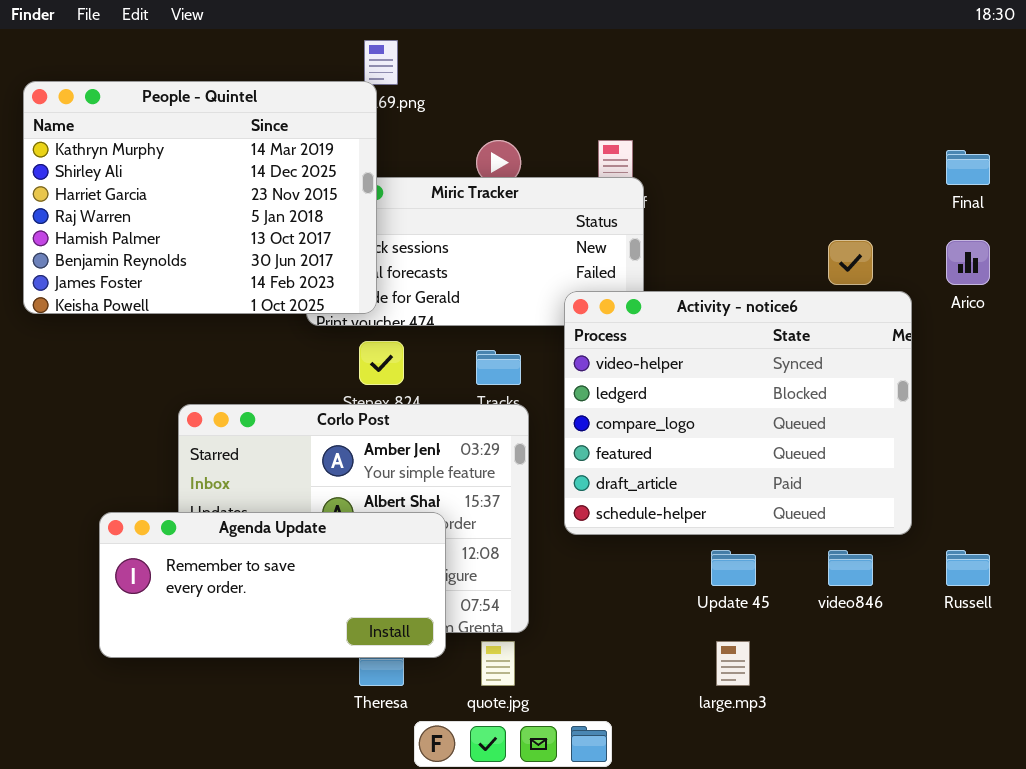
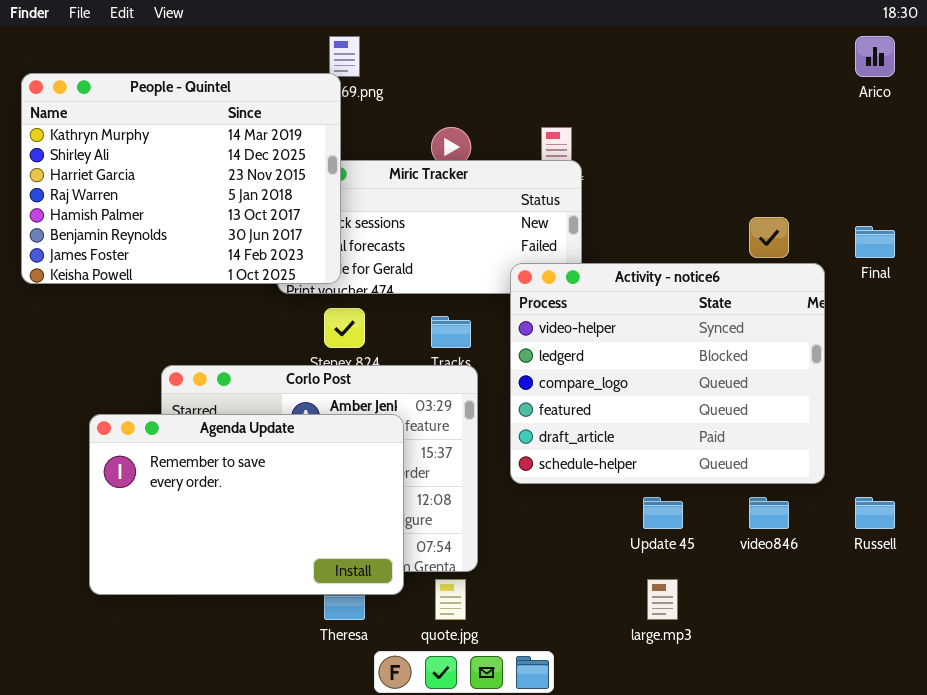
Final: [946,150,990,185] -> [855,226,895,258], moved
Arico: [946,240,990,285] -> [855,36,895,77], moved
Agenda Update: [99,512,446,658] -> [89,414,404,595], resized

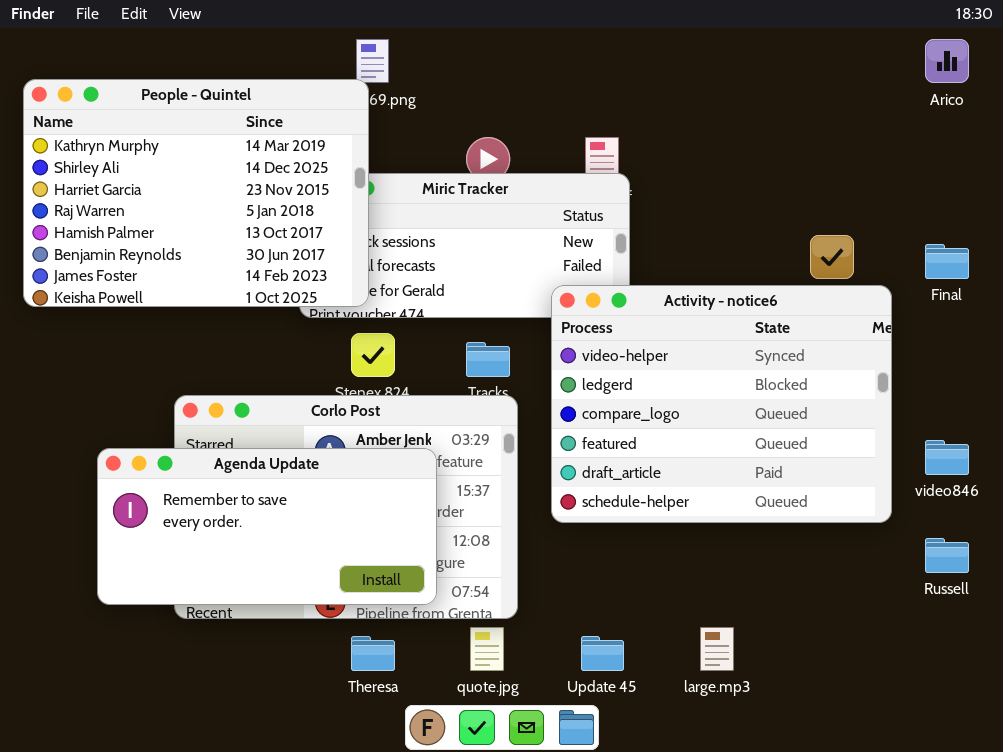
Agenda Update: [89,414,404,595] -> [97,448,437,605], resized
Update 45: [643,497,683,529] -> [581,636,624,671], moved
video846: [749,497,789,529] -> [925,440,969,475], moved

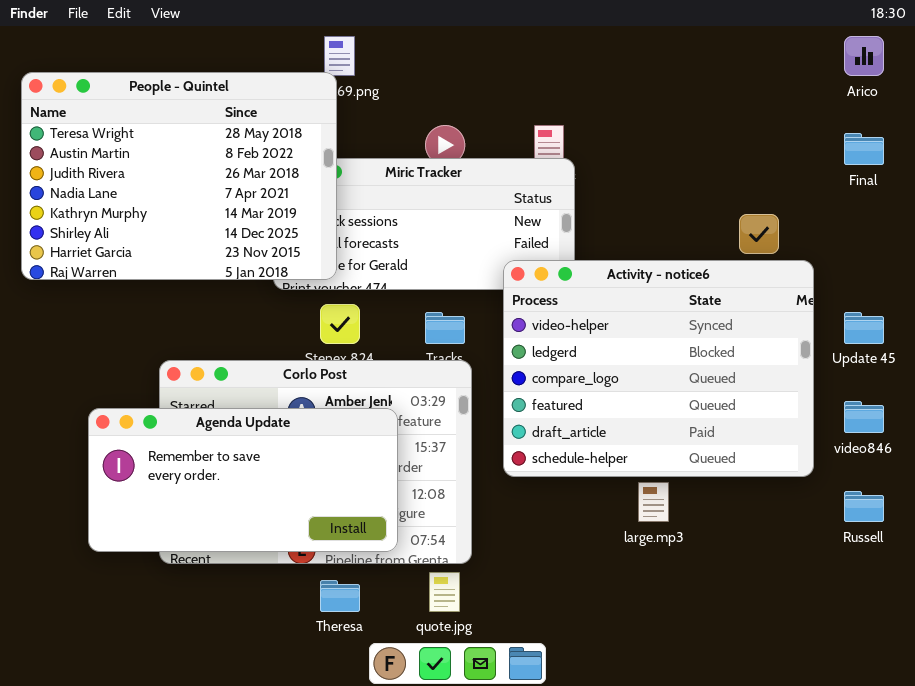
People - Quintel: [23,79,369,307] -> [21,72,337,280], scrolled up 4 rows
Final: [925,244,969,279] -> [844,133,884,165], moved
large.mp3: [700,627,734,671] -> [638,482,669,522], moved
Update 45: [581,636,624,671] -> [844,312,884,344], moved

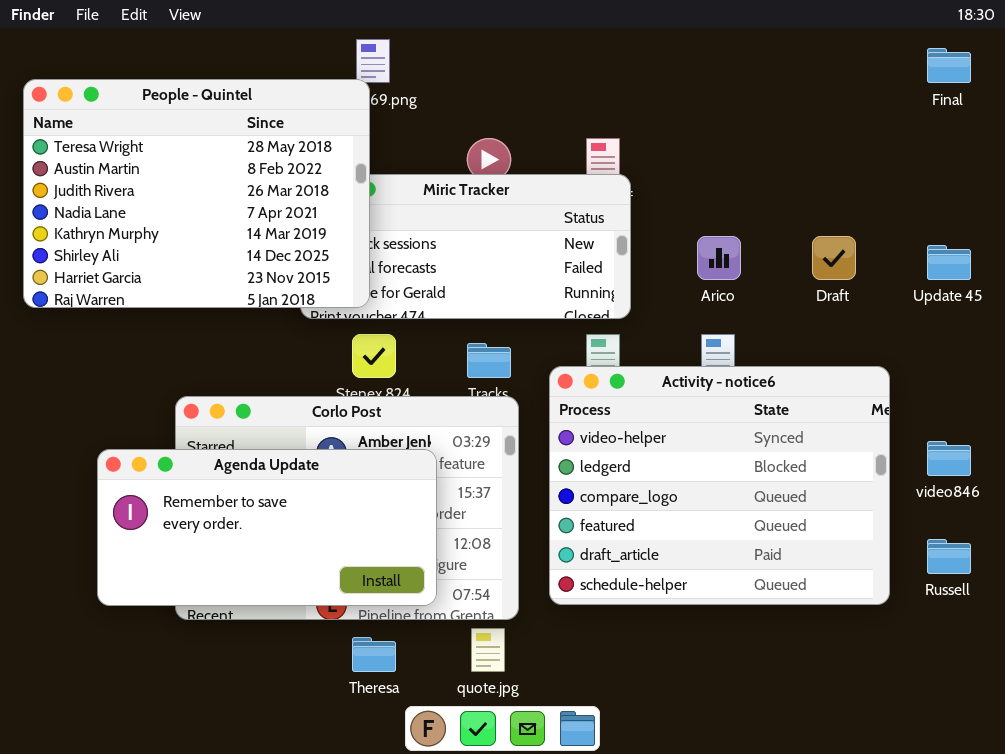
Arico: [844,36,884,76] -> [697,236,741,280], moved
Final: [844,133,884,165] -> [927,48,971,83], moved
Activity - notice6: [503,260,814,477] -> [549,366,890,605], moved
Update 45: [844,312,884,344] -> [927,245,971,280], moved

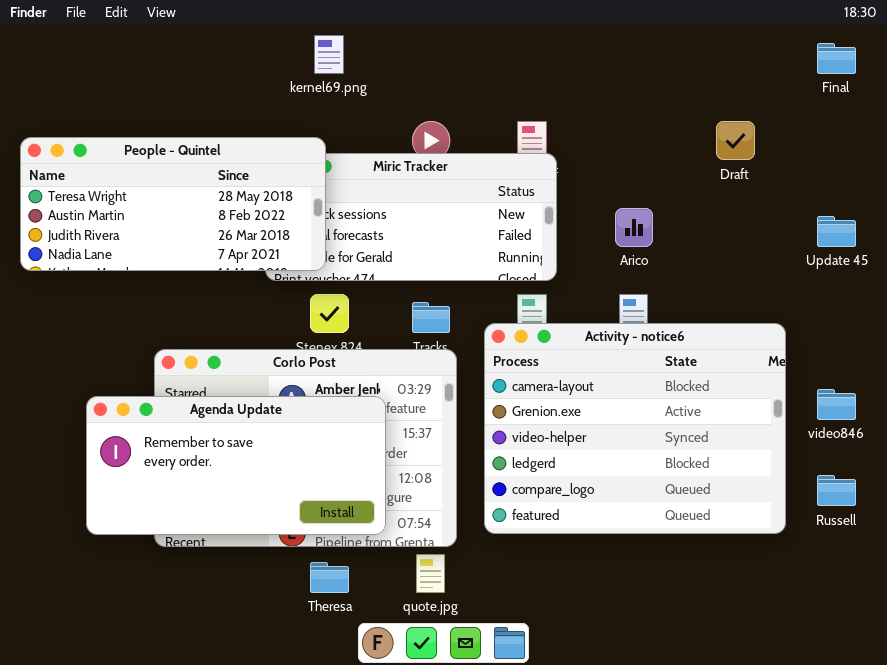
People - Quintel: [23,79,370,308] -> [20,137,326,271], resized
Draft: [812,236,856,280] -> [716,121,755,160], moved
Activity - notice6: [549,366,890,605] -> [484,323,786,534], scrolled up 2 rows

